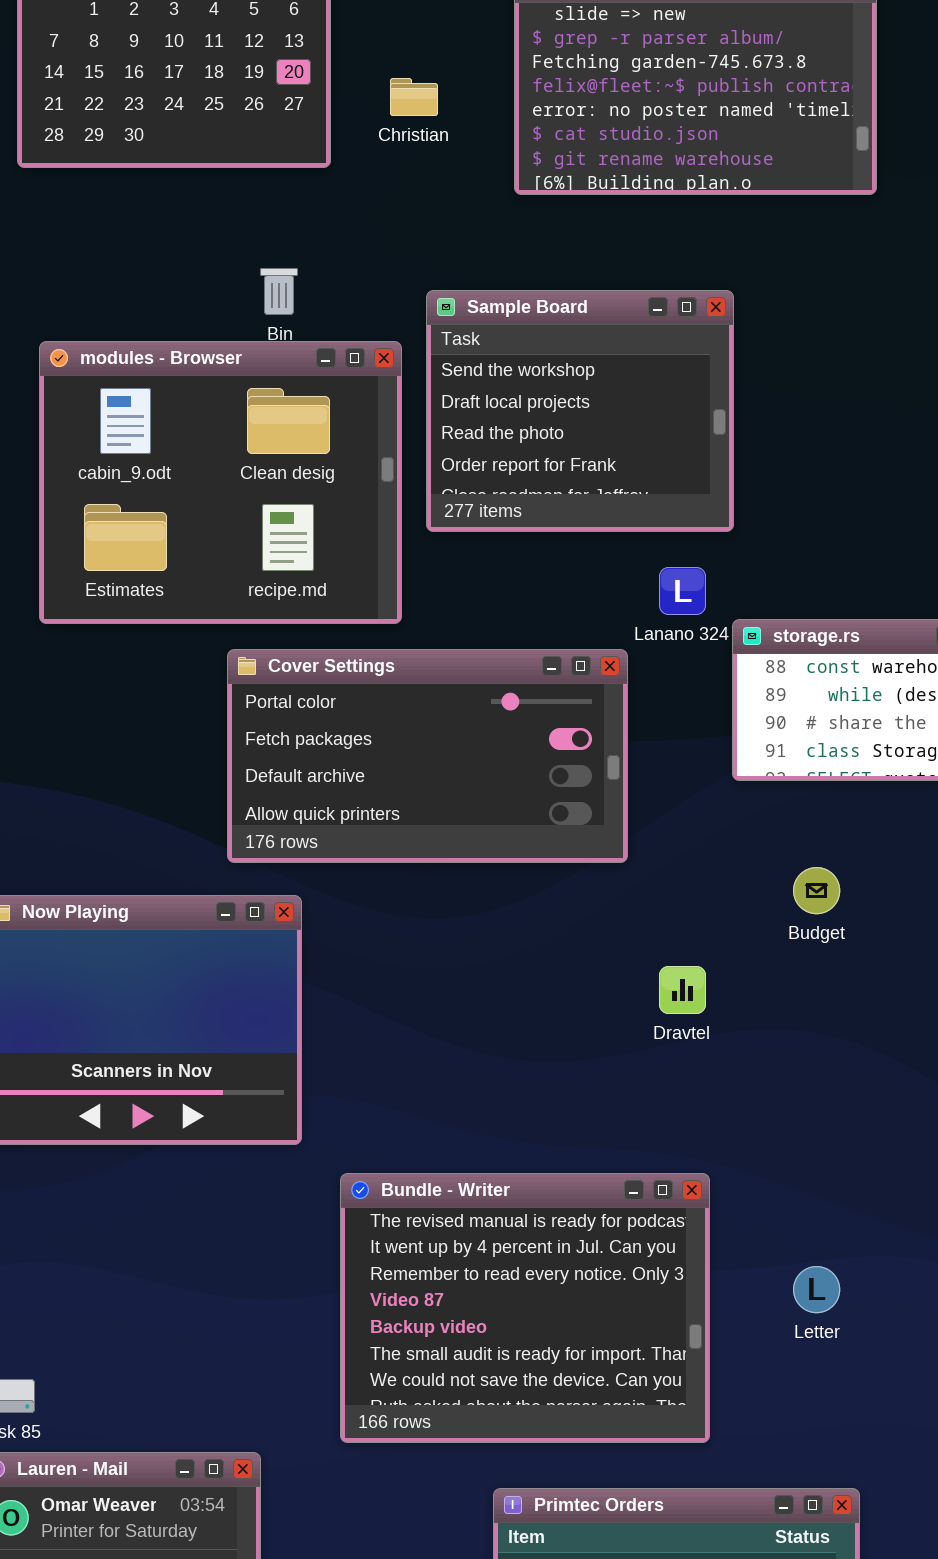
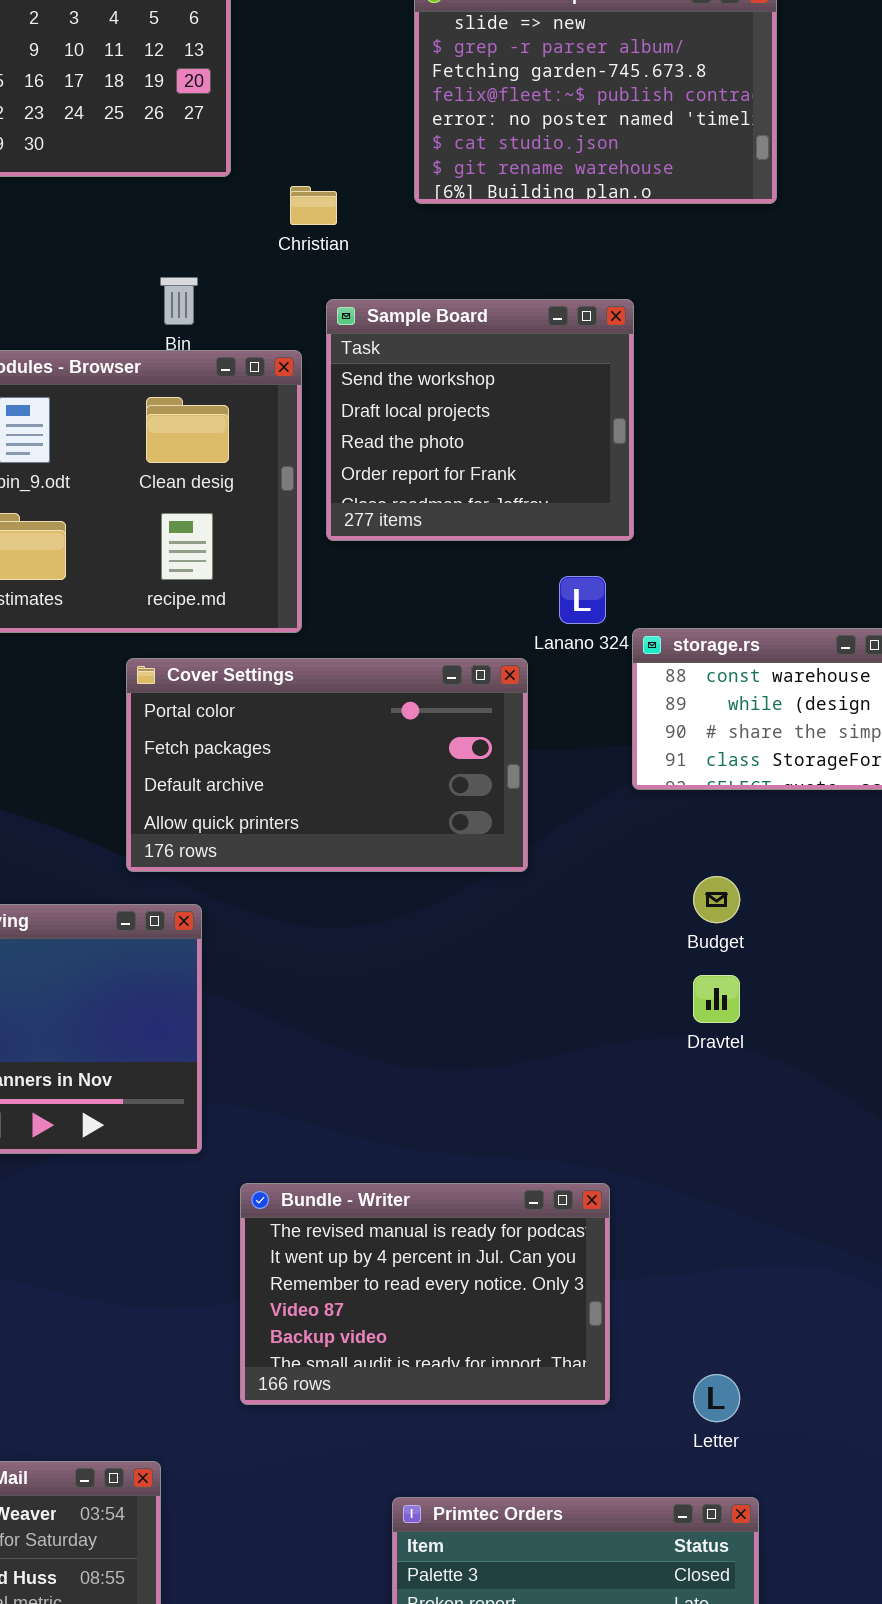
Christian: [390,78,438,116] -> [290,186,337,225], moved
Dravtel: [659,966,706,1014] -> [693,975,740,1023], moved
Bundle - Writer: [340,1173,710,1443] -> [240,1183,610,1405], resized
Letter: [793,1266,840,1313] -> [693,1374,740,1422], moved

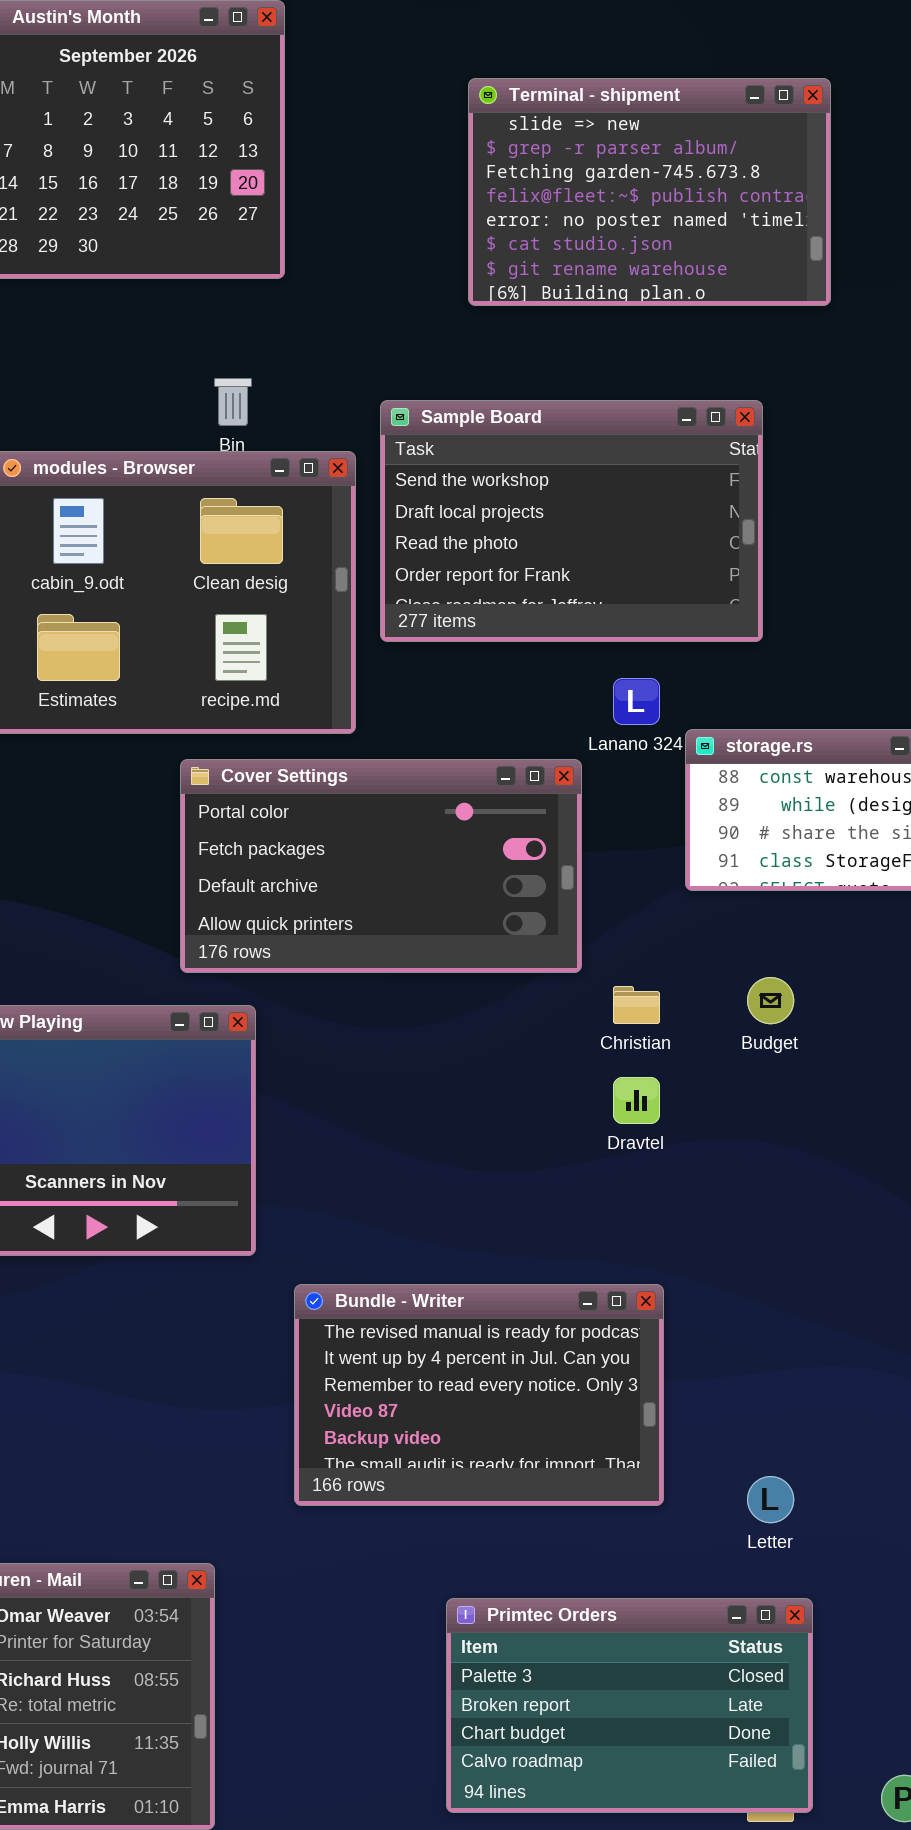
Christian: [290,186,337,225] -> [613,986,660,1024], moved
Sample Board: [326,299,634,541] -> [380,400,763,642], resized
Dravtel: [693,975,740,1023] -> [613,1077,660,1124], moved

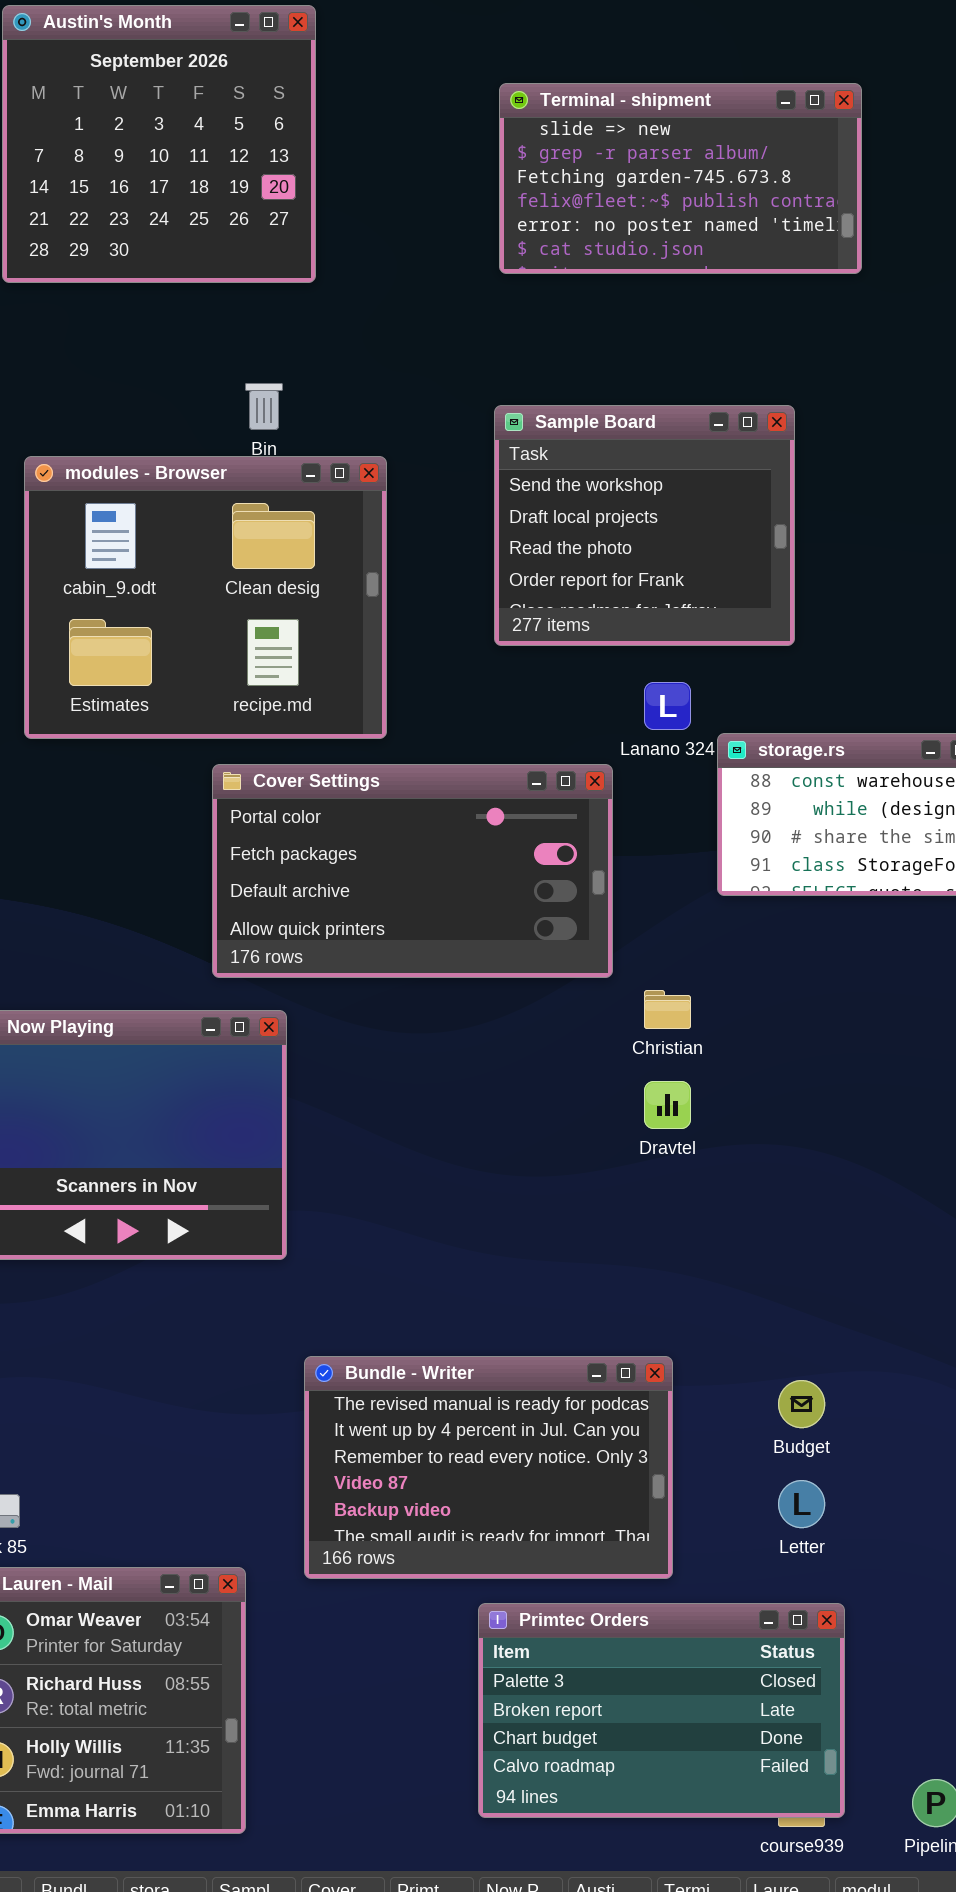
Terminal - shipment: [468,78,831,306] -> [499,83,862,274], resized
Sample Board: [380,400,763,642] -> [494,405,795,646], resized
Budget: [747,977,794,1024] -> [778,1380,825,1428], moved
Bundle - Writer: [294,1284,664,1506] -> [304,1356,673,1579], moved

